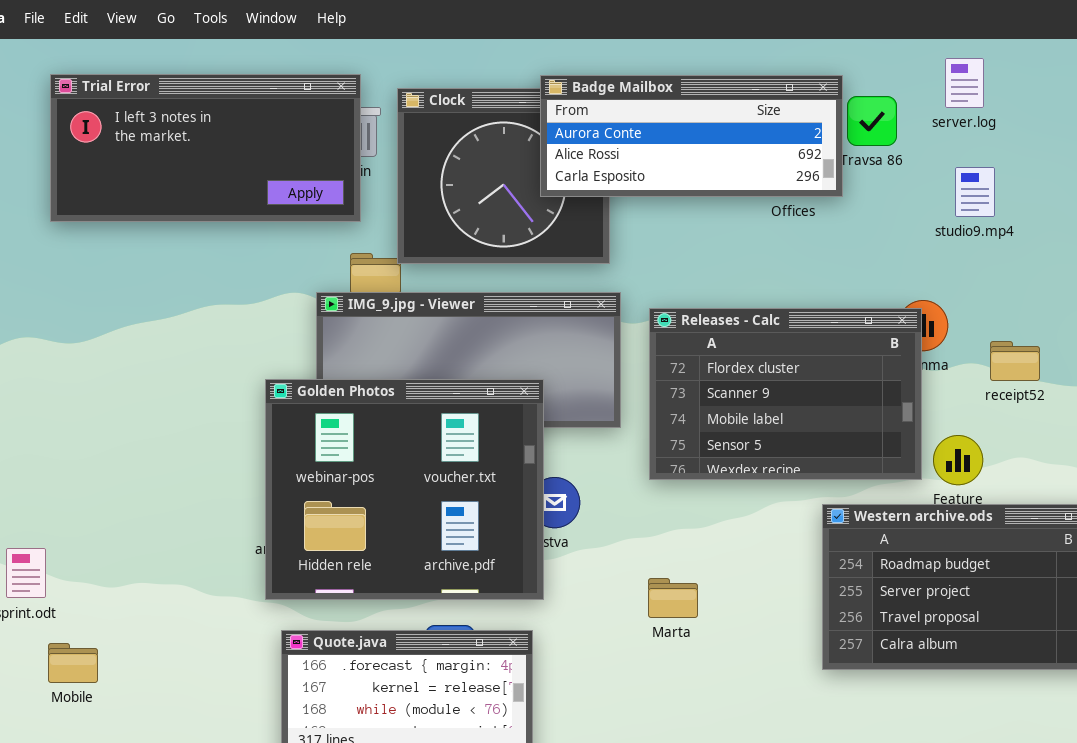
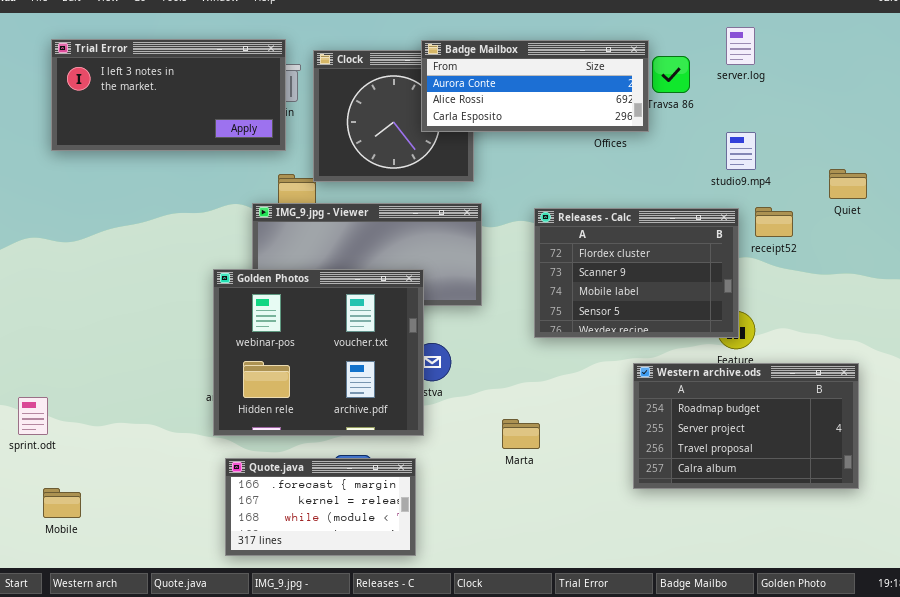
studio9.mp4: [955,167,995,217] -> [726,132,756,170], moved
Releases - Calc: [649,308,922,480] -> [534,208,739,338], moved
receipt52: [990,341,1040,381] -> [755,207,793,237], moved
Mobile: [48,643,98,683] -> [43,488,81,518], moved

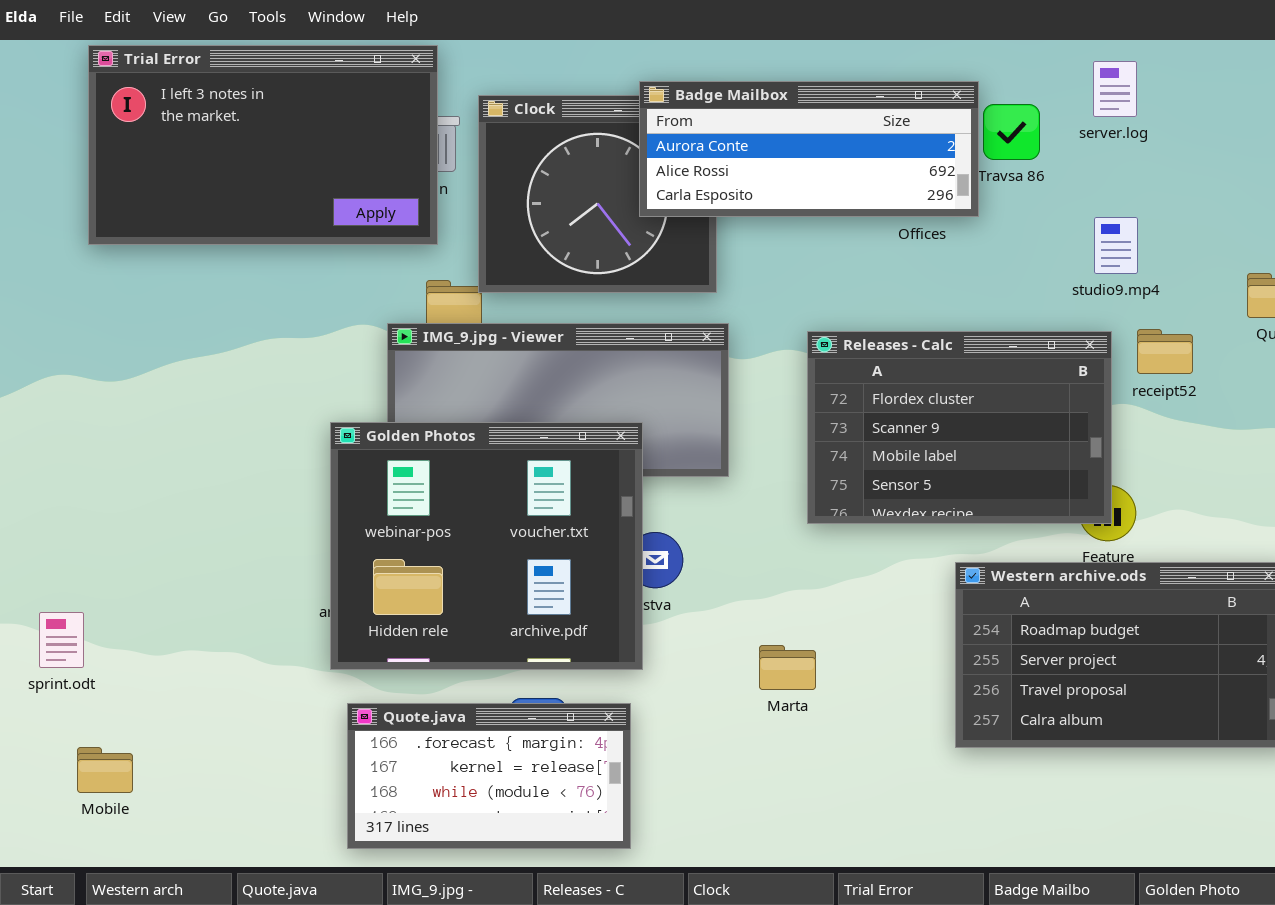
Trial Error: [51,39,286,151] -> [88,45,438,245], resized

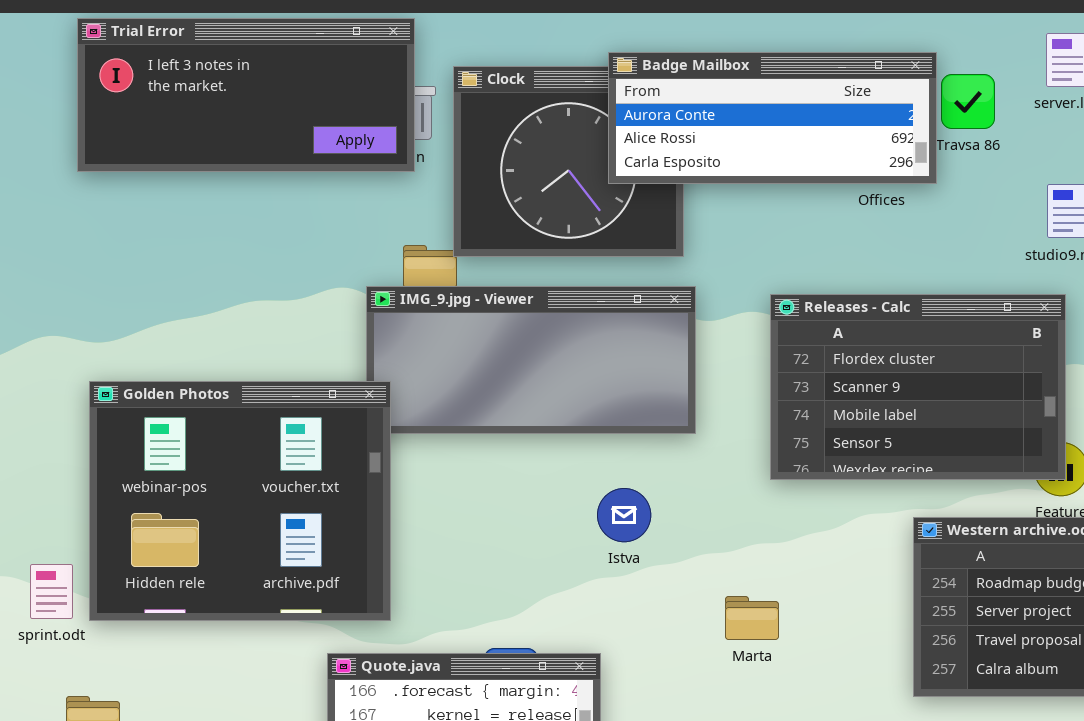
Trial Error: [88,45,438,245] -> [77,18,415,172], resized
Golden Photos: [330,422,643,670] -> [89,381,391,621], moved

